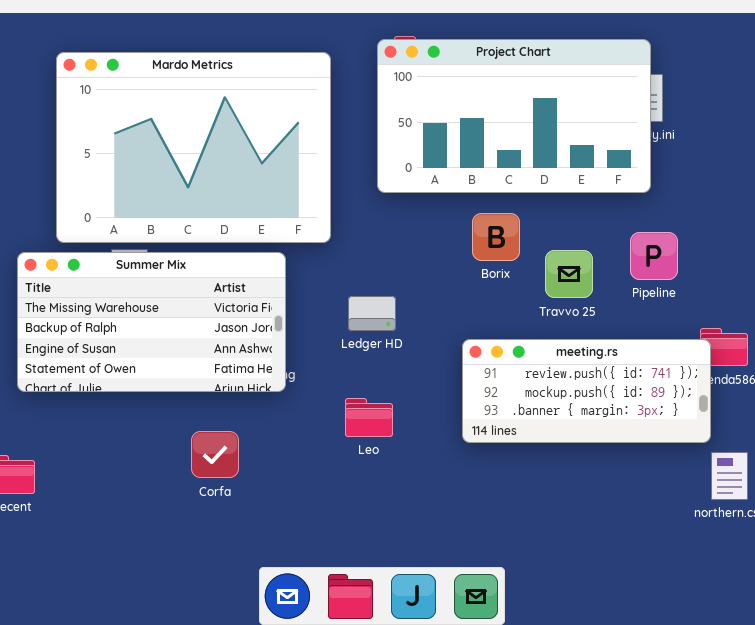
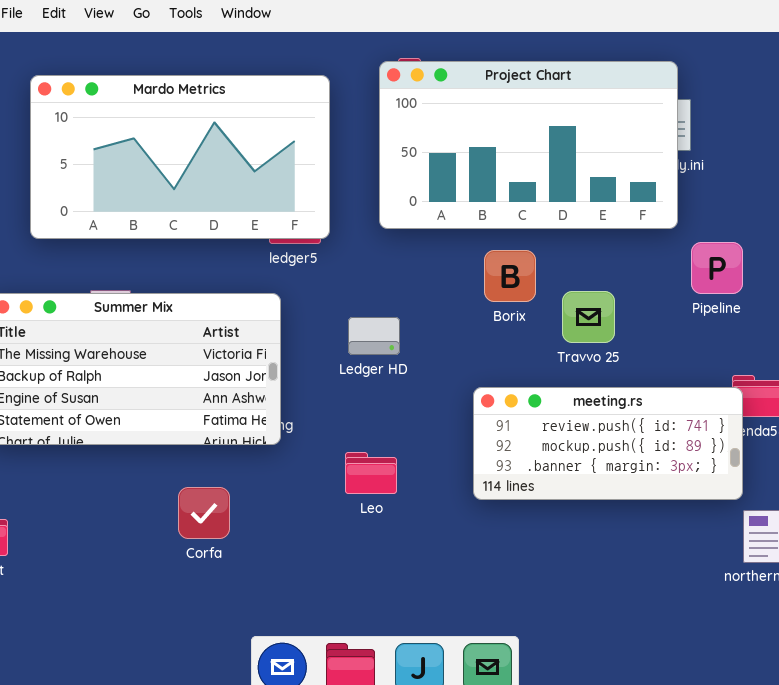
Mardo Metrics: [56,52,331,243] -> [30,75,330,239], resized
Pipeline: [630,232,678,280] -> [691,242,743,294], moved
Ledger HD: [348,296,396,331] -> [348,317,400,355], moved

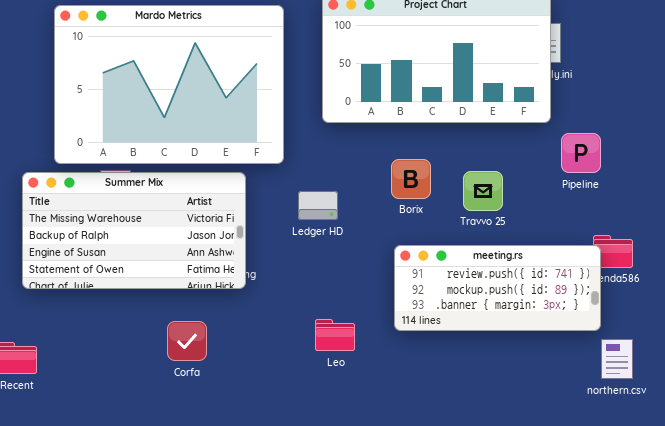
Mardo Metrics: [30,75,330,239] -> [54,5,284,164], resized
Borix: [484,250,536,302] -> [391,159,431,199], moved
Leo: [345,452,397,494] -> [315,319,355,351], moved

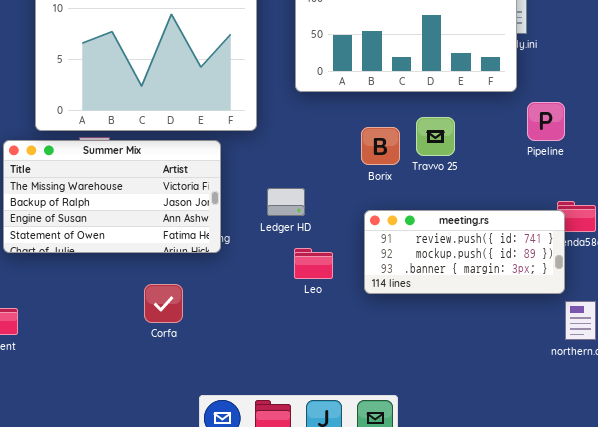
Travvo 25: [463,171,503,211] -> [416,117,455,156], moved
Ledger HD: [298,191,338,220] -> [267,188,305,216], moved
Leo: [315,319,355,351] -> [294,248,333,279], moved

